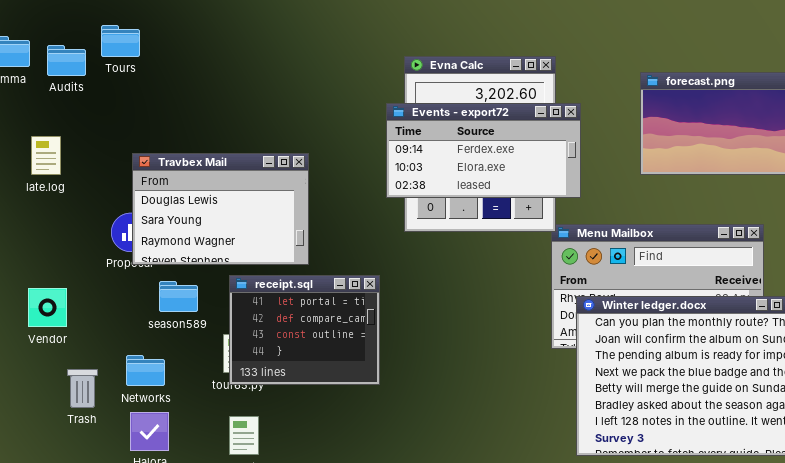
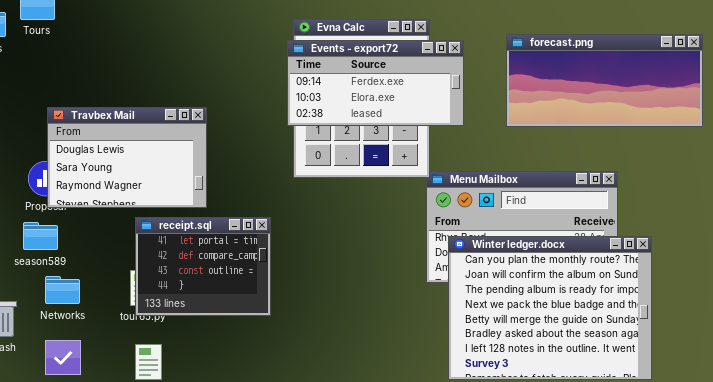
Events - export72: [386,103,581,198] -> [287,40,464,126], moved
season589: [159,281,198,312] -> [23,222,58,250], moved
Networks: [126,355,165,386] -> [45,276,80,304], moved

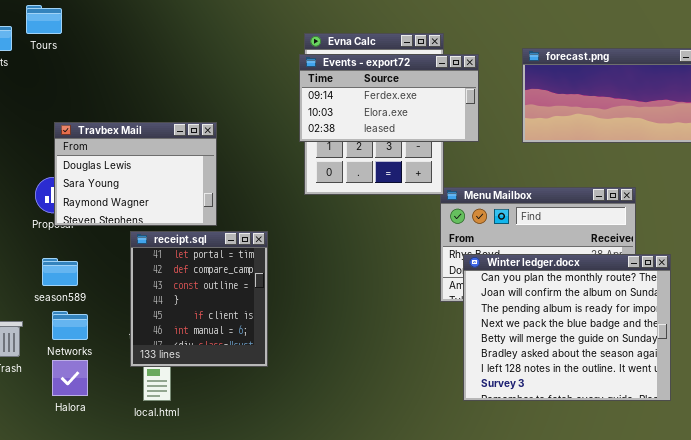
receipt.sql: [135,217,271,316] -> [130,231,268,367], moved, resized
season589: [23,222,58,250] -> [42,258,78,286], moved
Networks: [45,276,80,304] -> [52,311,88,340], moved

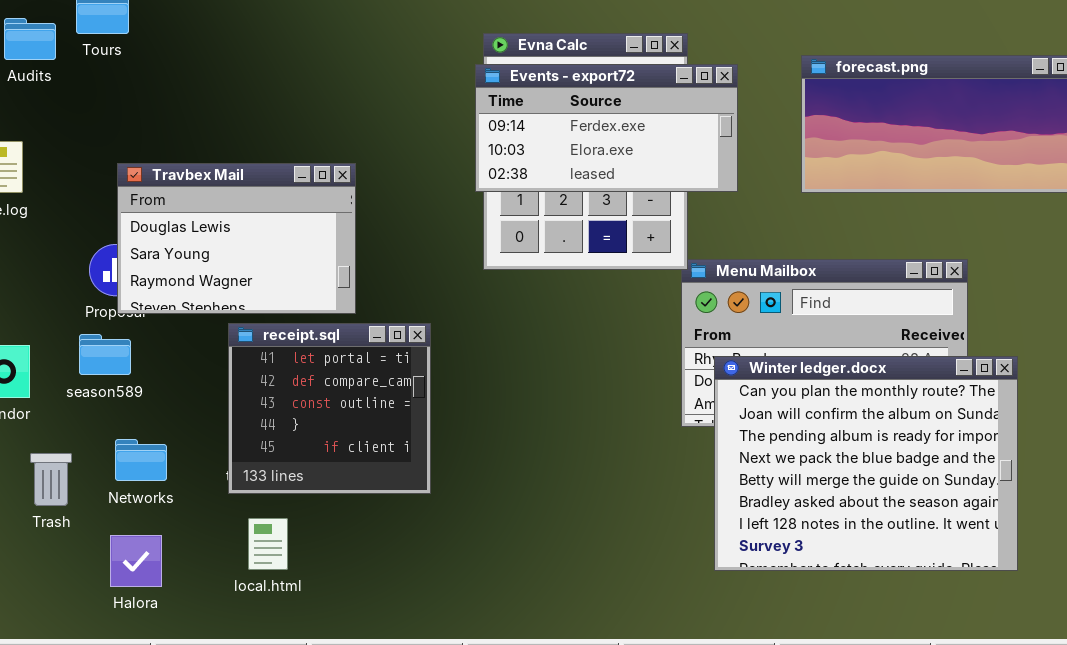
receipt.sql: [130,231,268,367] -> [228,323,431,494], resized
season589: [42,258,78,286] -> [79,334,131,375], moved
Halora: [52,360,88,396] -> [110,535,162,587], moved

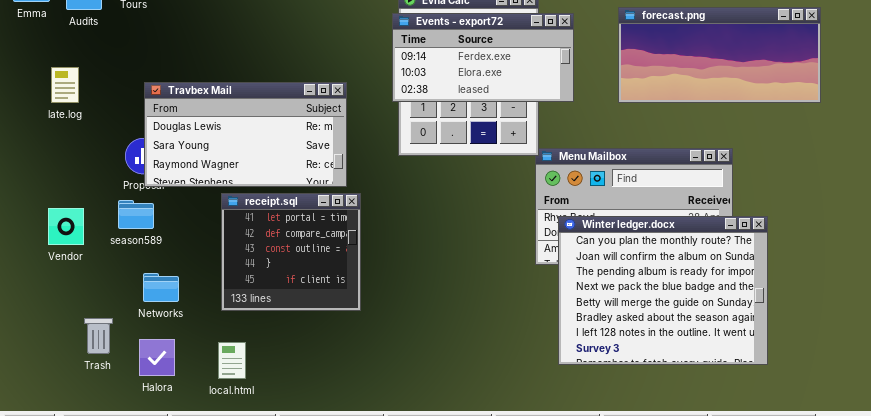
Travbex Mail: [117,163,356,314] -> [144,82,347,187], resized
Trash: [30,453,72,506] -> [84,318,113,354], moved
local.html: [248,518,288,570] -> [218,342,246,379], moved

